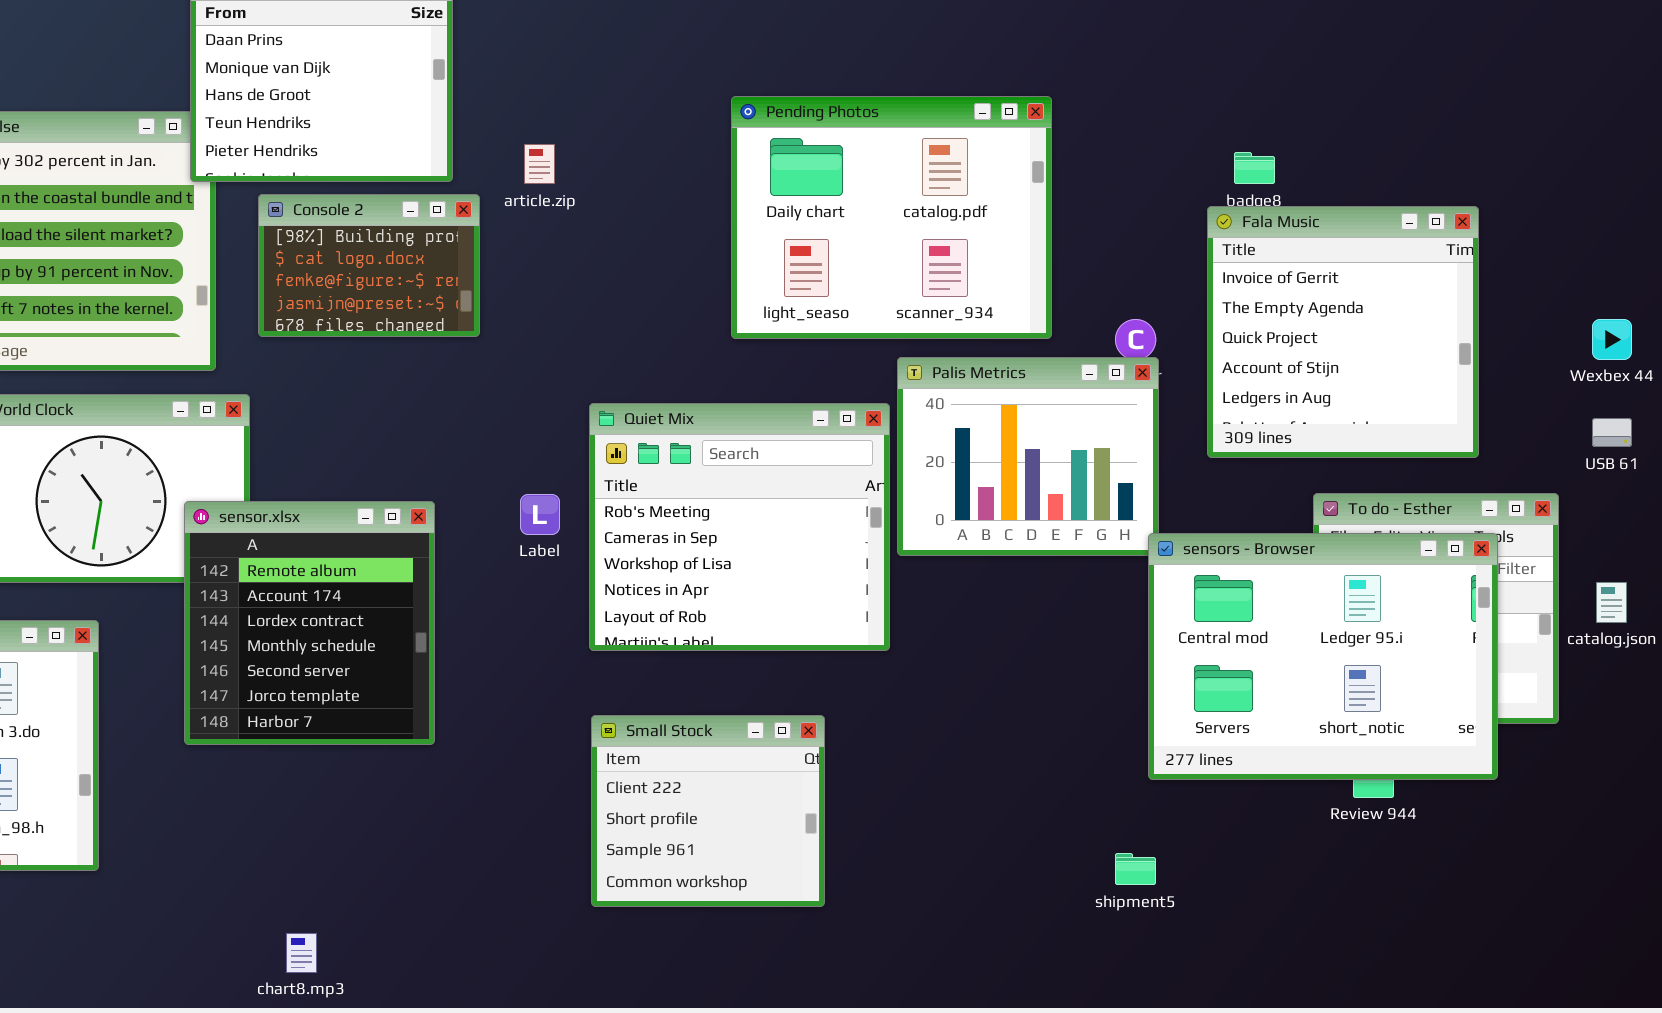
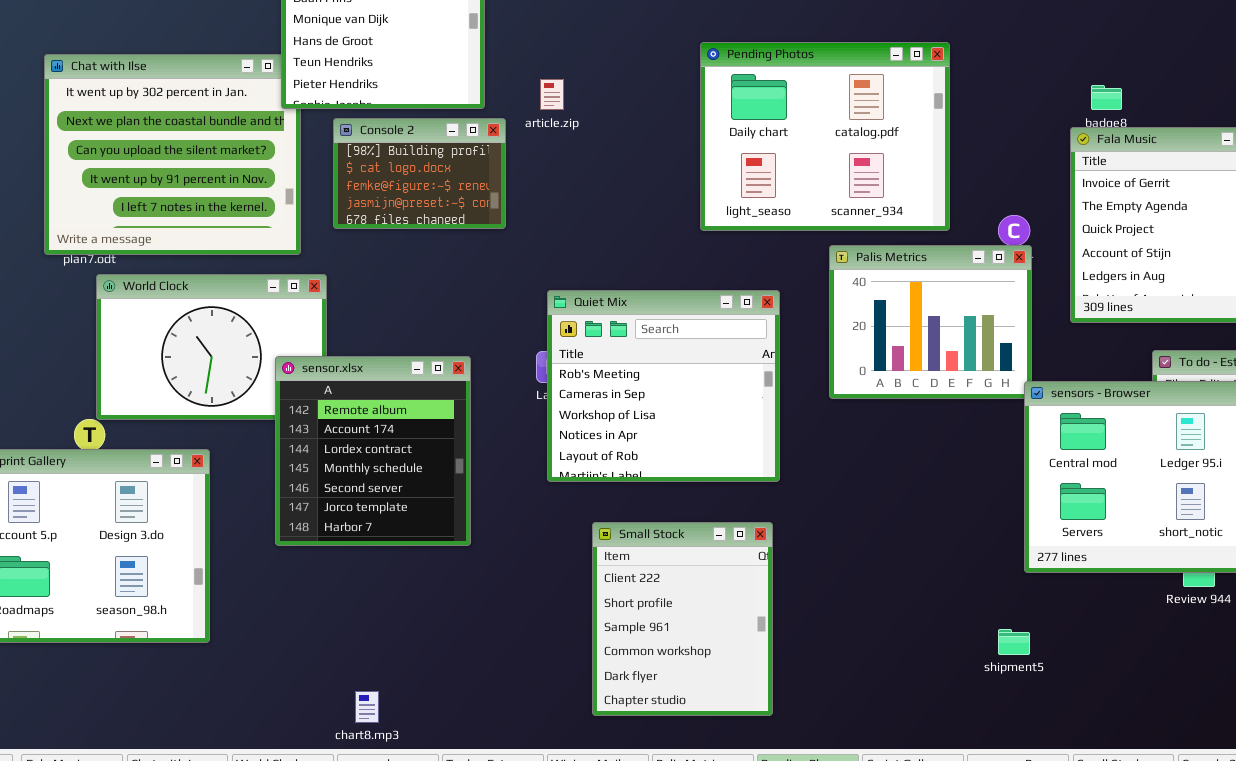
Quiet Mix: [589,403,890,651] -> [547,290,780,482], moved
Small Stock: [591,715,825,907] -> [592,522,773,716], resized

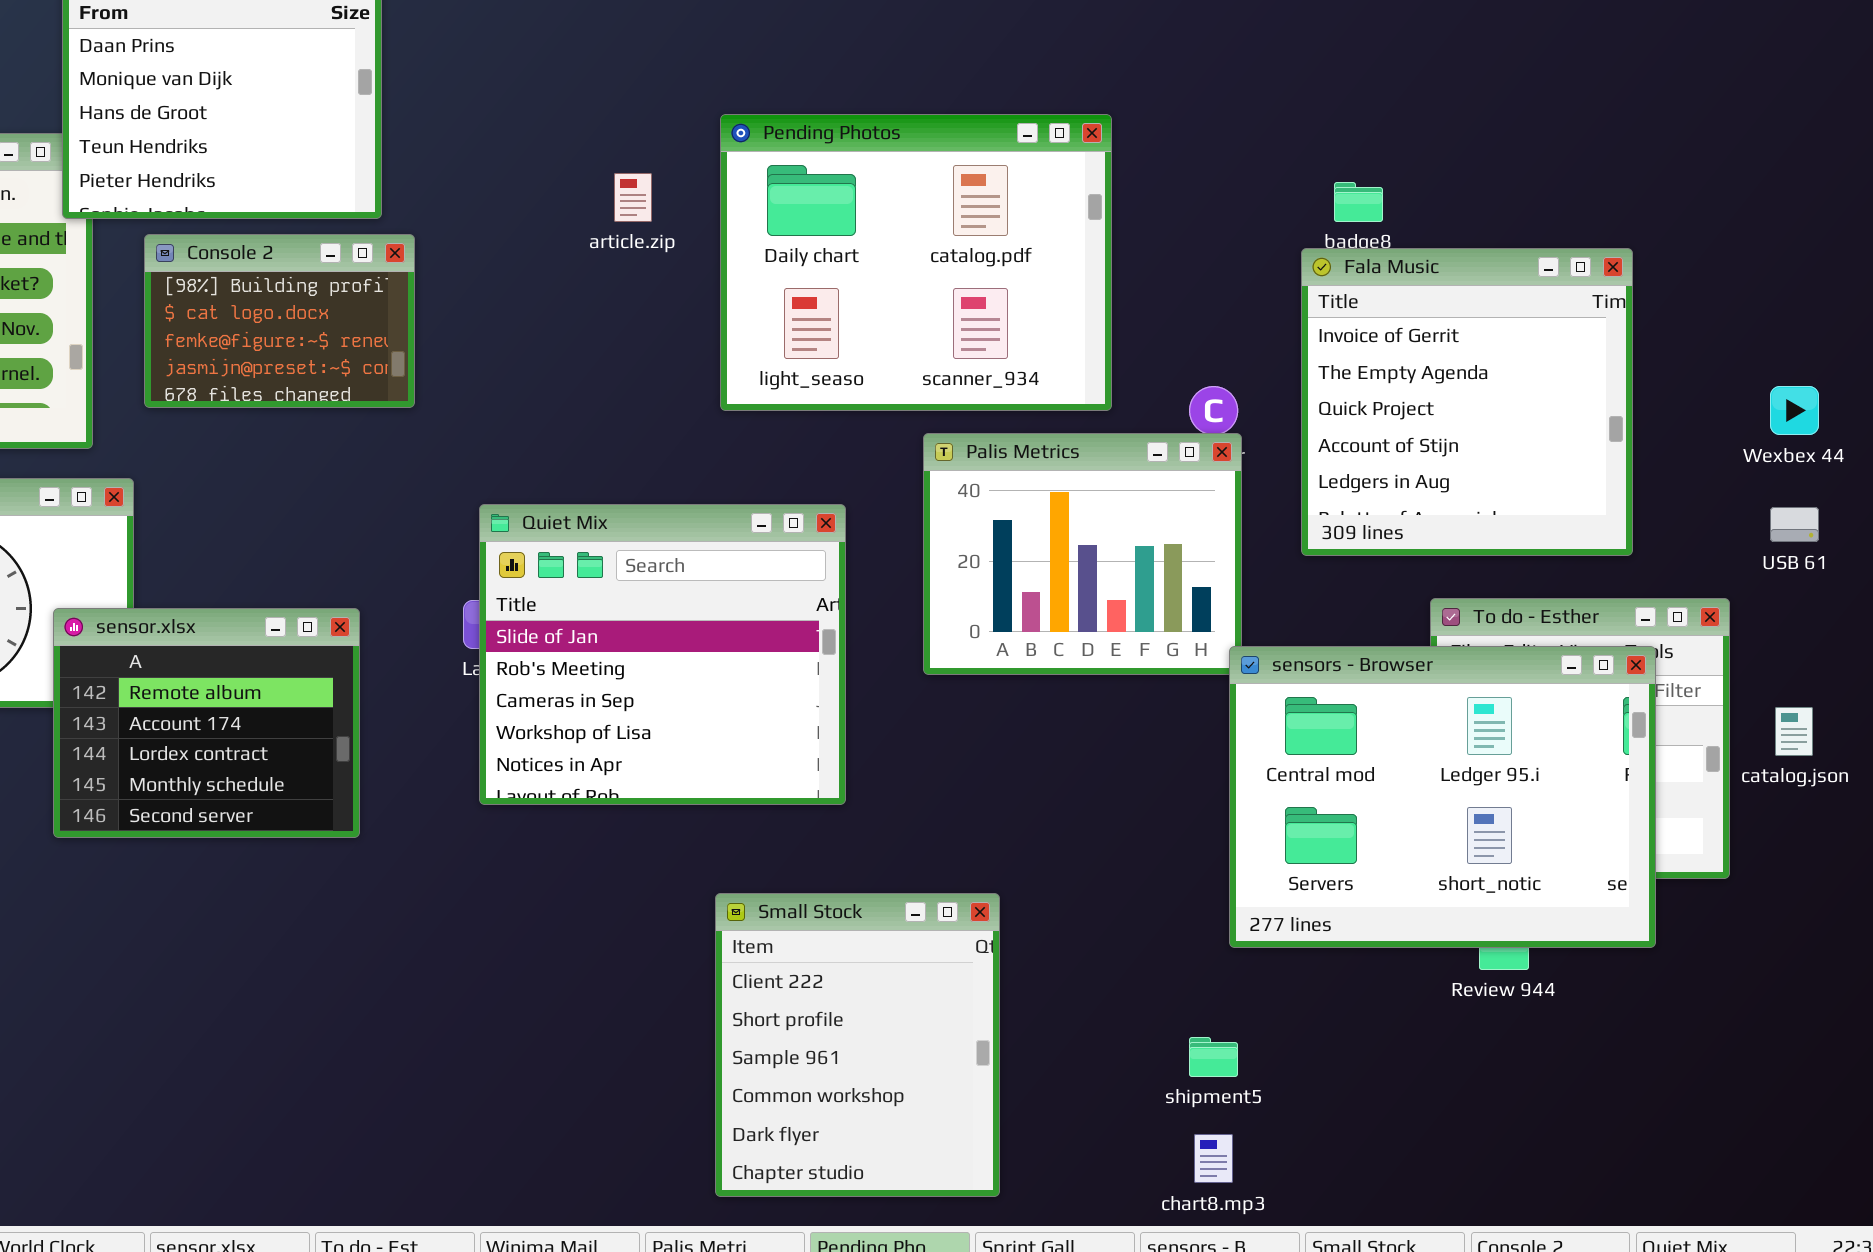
article.zip: [540,79,564,110] -> [614,173,652,222], moved
Quiet Mix: [547,290,780,482] -> [479,504,846,805], scrolled up 1 row
sensor.xlsx: [275,356,471,546] -> [53,608,360,838], resized
Small Stock: [592,522,773,716] -> [715,893,1000,1197], moved
chart8.mp3: [355,691,379,723] -> [1194,1134,1233,1183], moved

